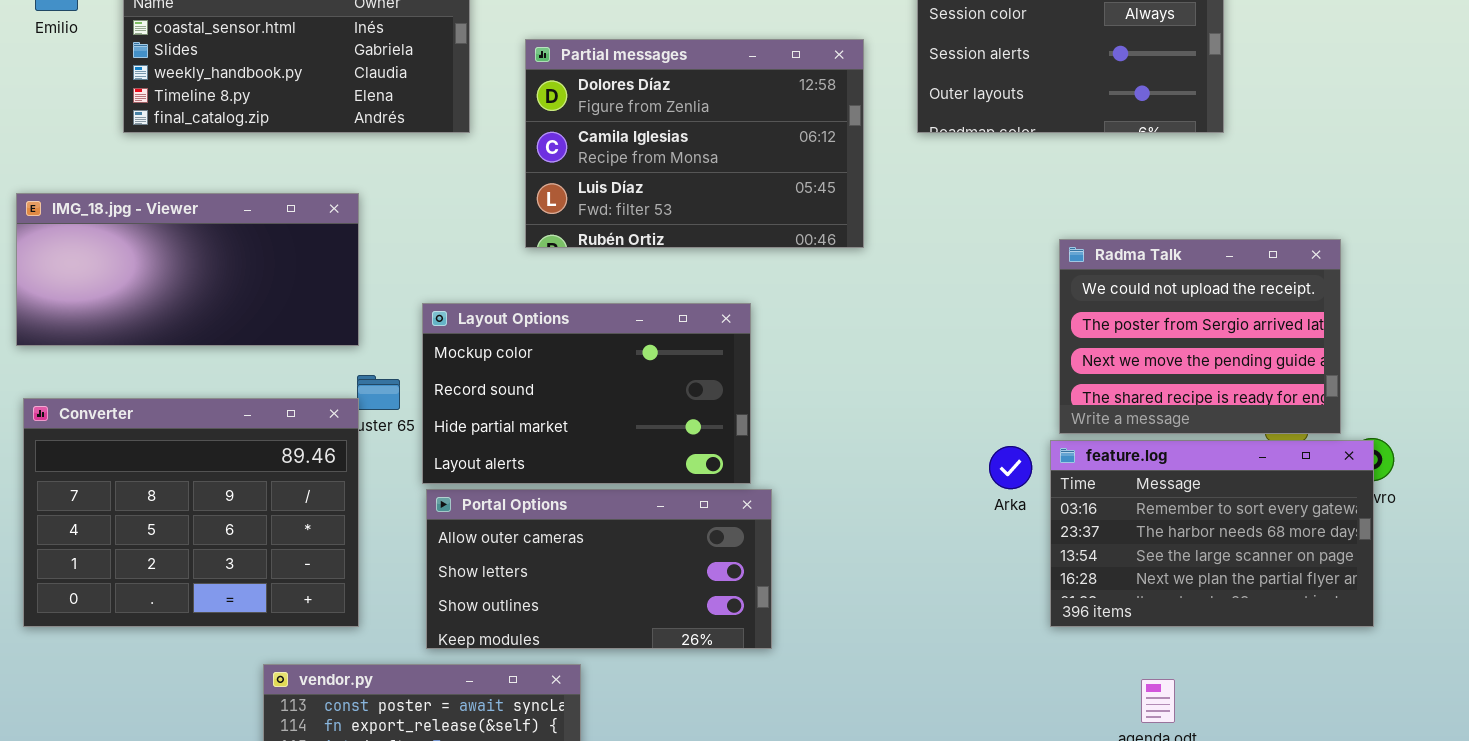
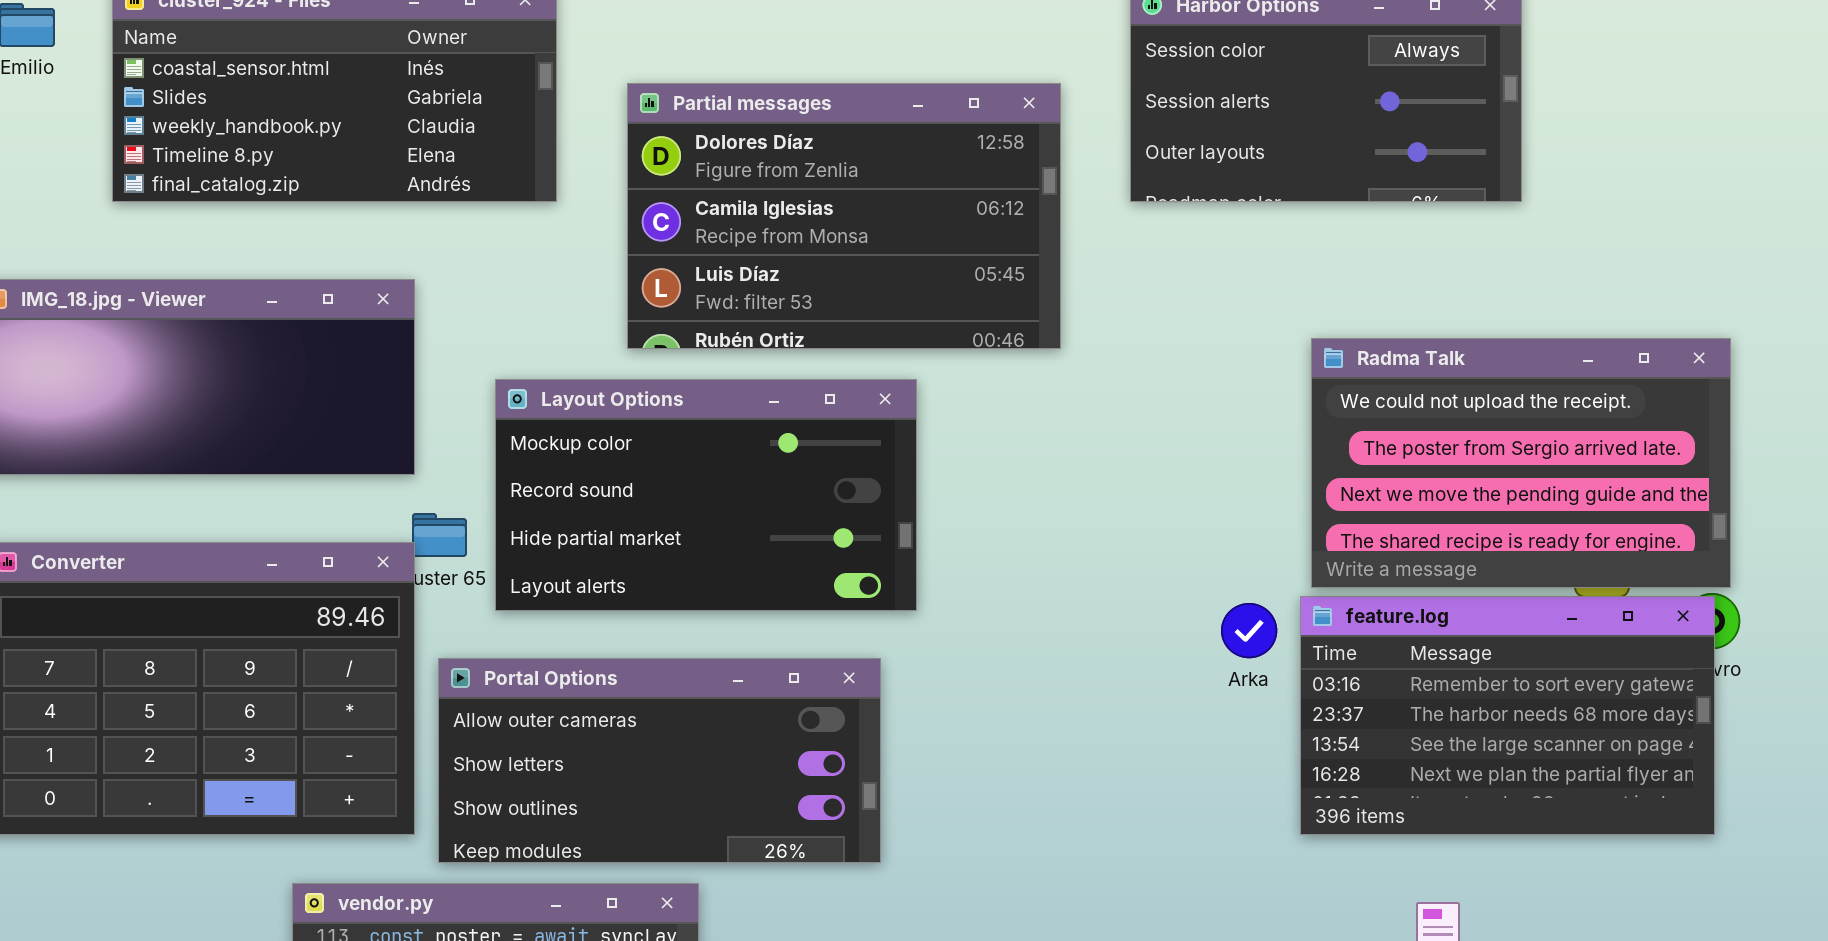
Radma Talk: [1059,239,1341,434] -> [1311,338,1731,588], resized
Layout Options: [422,303,751,484] -> [495,379,917,611], moved
Portal Options: [426,489,772,649] -> [438,658,881,863], moved

